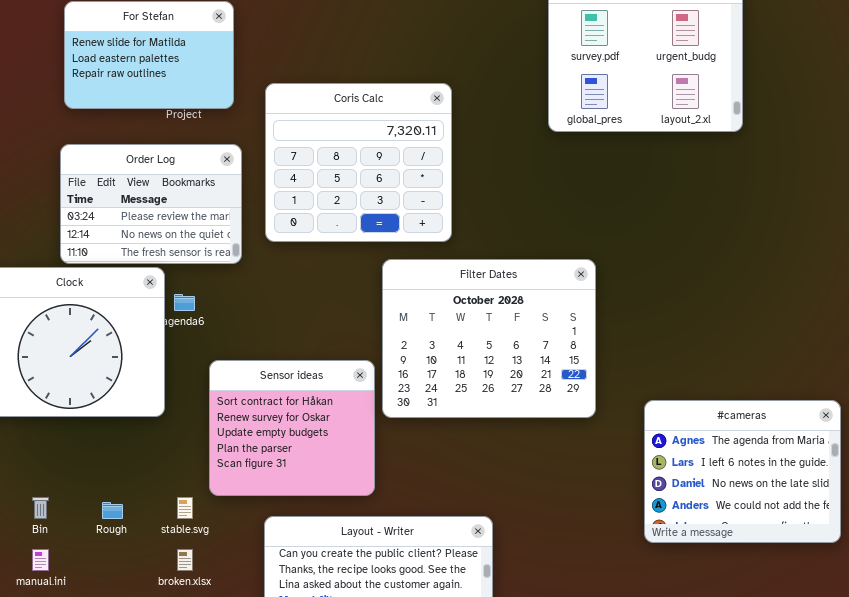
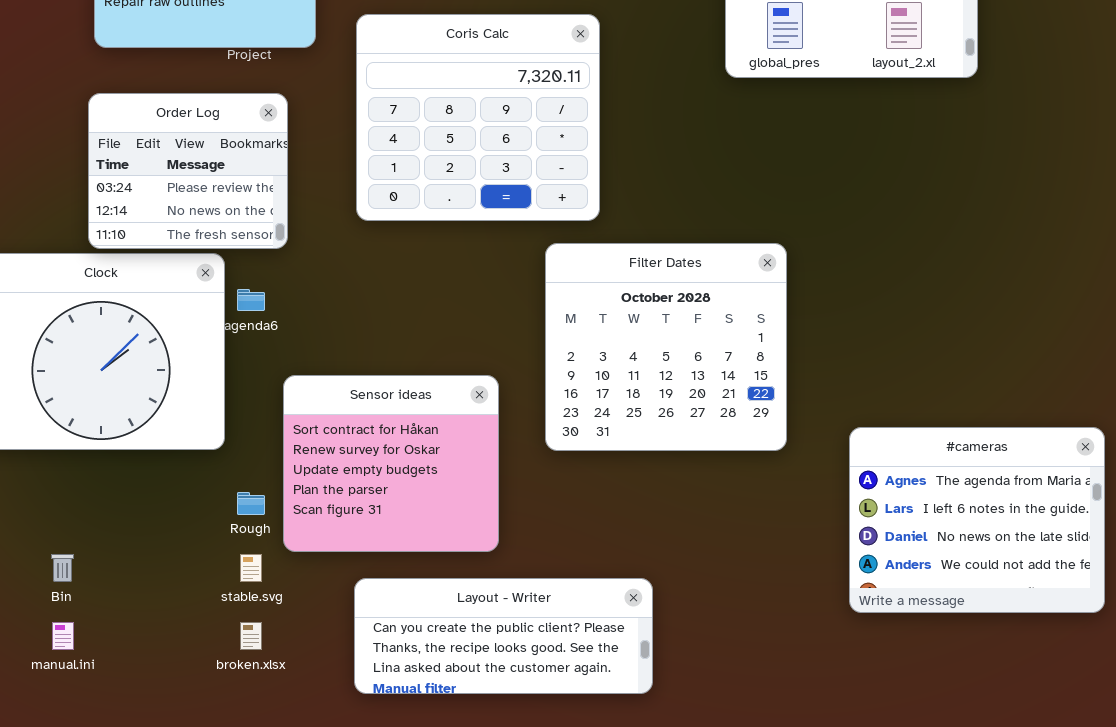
Order Log: [60,144,242,264] -> [88,93,288,249], resized
Filter Dates: [382,259,596,418] -> [545,243,787,451], resized
Rough: [102,502,123,519] -> [237,492,265,515], moved

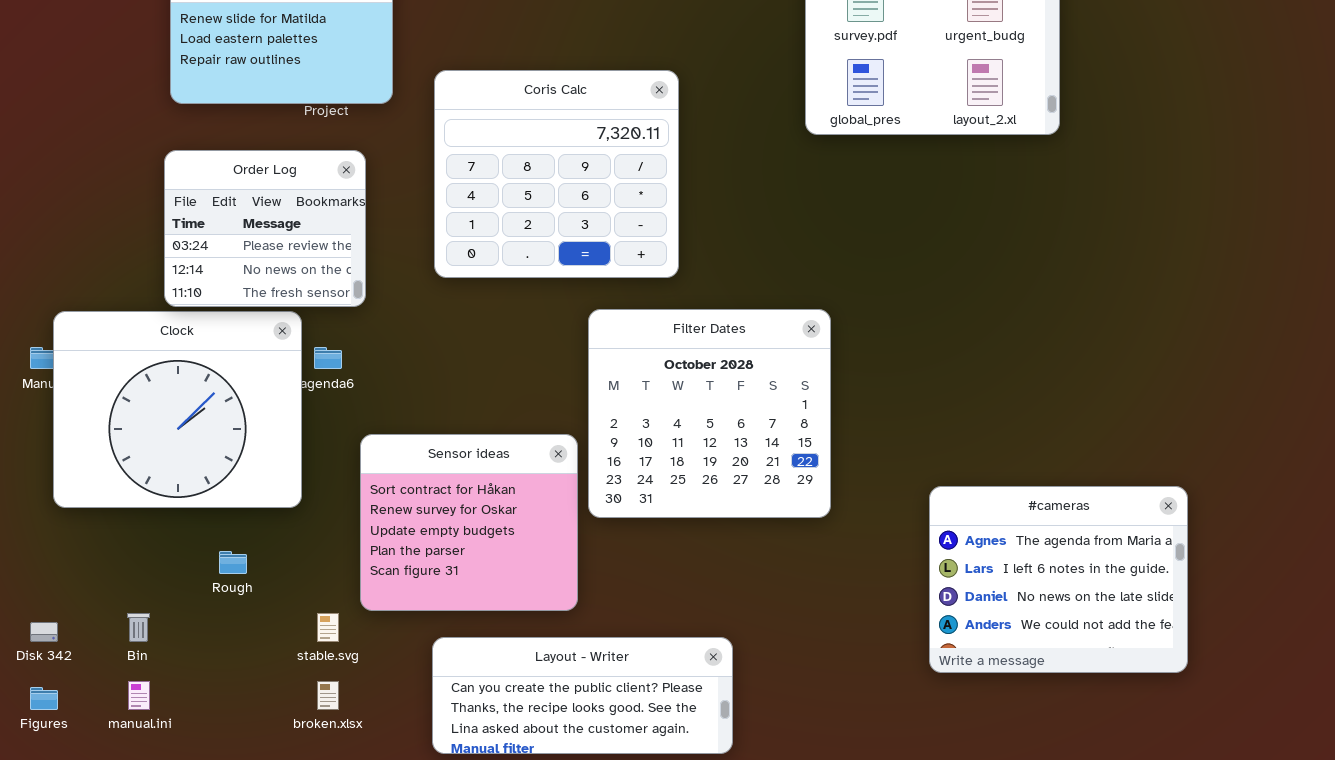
Filter Dates: [545,243,787,451] -> [588,309,831,518], moved
Rough: [237,492,265,515] -> [219,551,247,574], moved

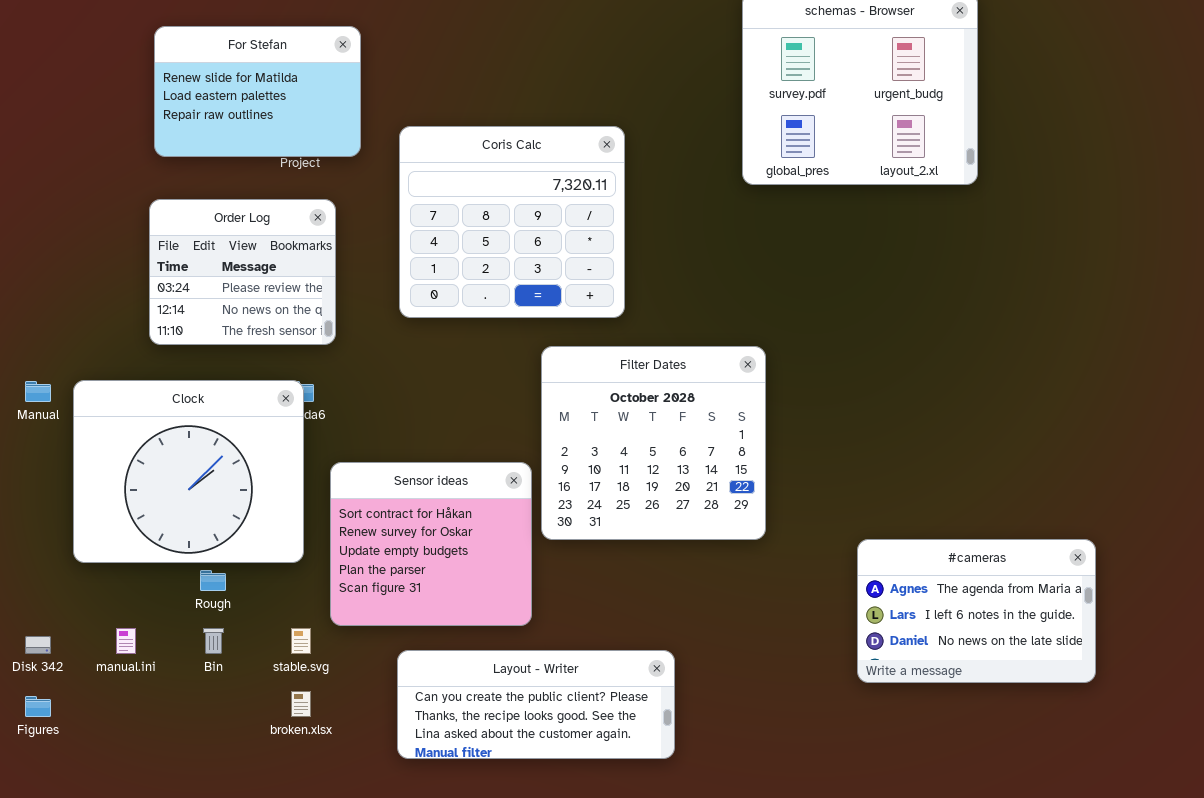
Clock: [53,311,302,508] -> [73,380,304,563], moved
#cameras: [929,486,1188,673] -> [857,539,1096,683], resized
Bin: [127,613,150,642] -> [203,628,224,654], moved
manual.ini: [128,681,150,710] -> [116,628,136,654], moved

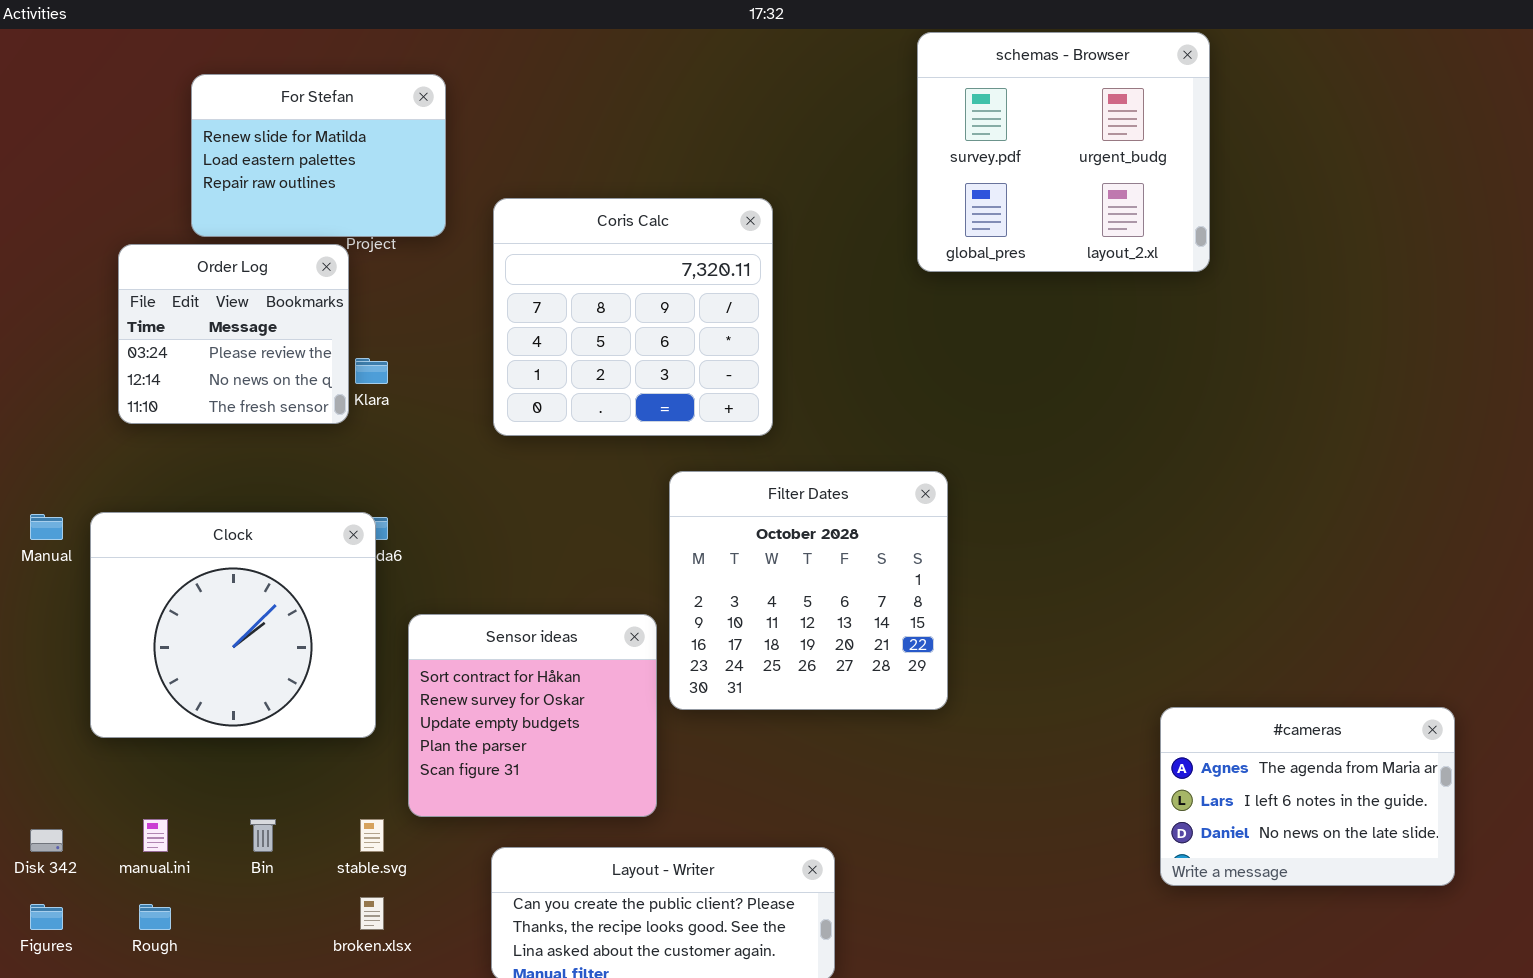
Order Log: [149,199,336,345] -> [118,244,349,424], moved
#cameras: [857,539,1096,683] -> [1160,707,1455,886], moved
Rough: [200,570,226,591] -> [139,904,171,930], moved

